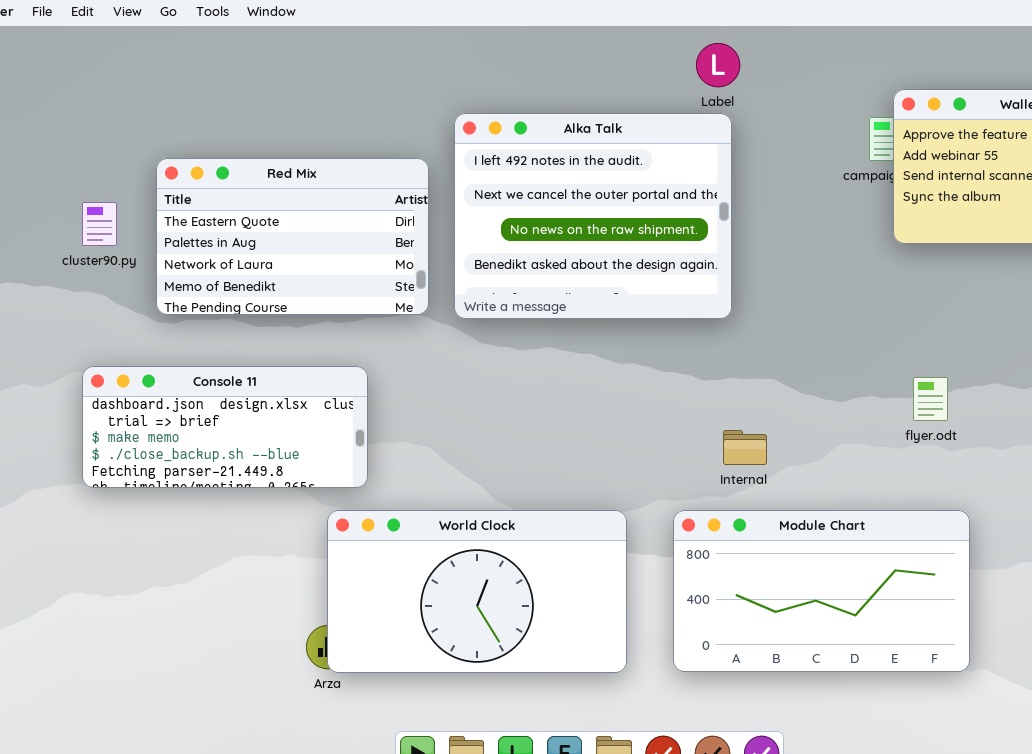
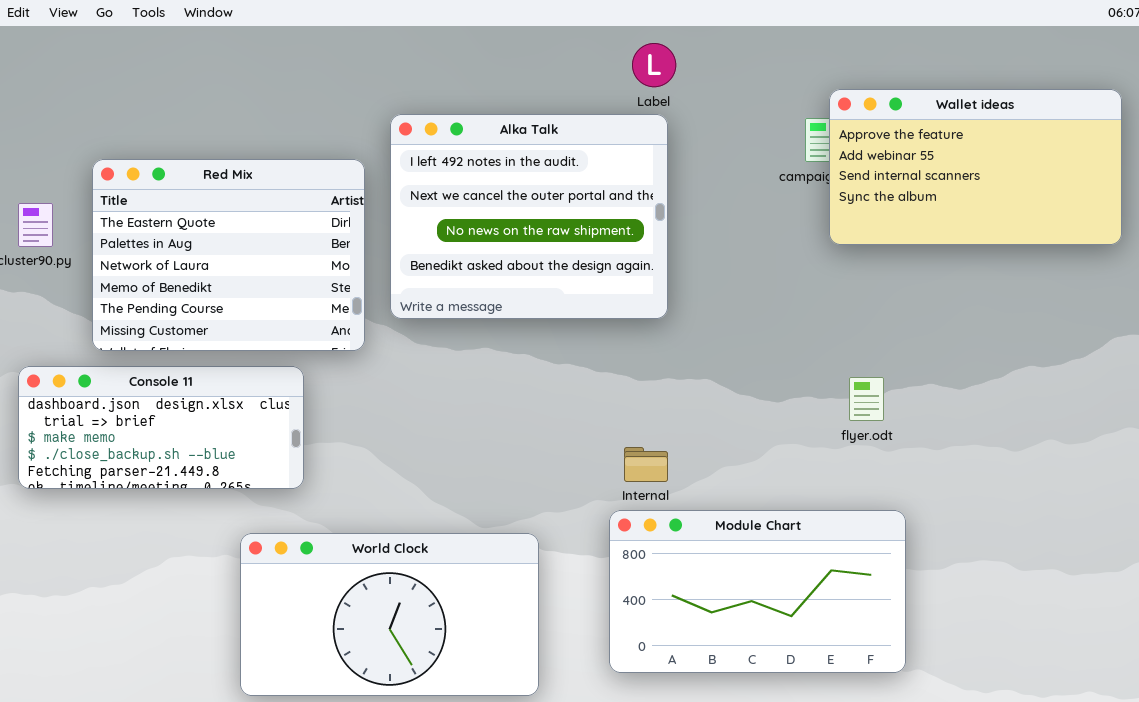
Red Mix: [156,158,429,315] -> [92,159,365,351], resized
Internal: [723,430,767,465] -> [624,447,668,482], moved
World Clock: [327,510,627,673] -> [240,533,539,696], moved

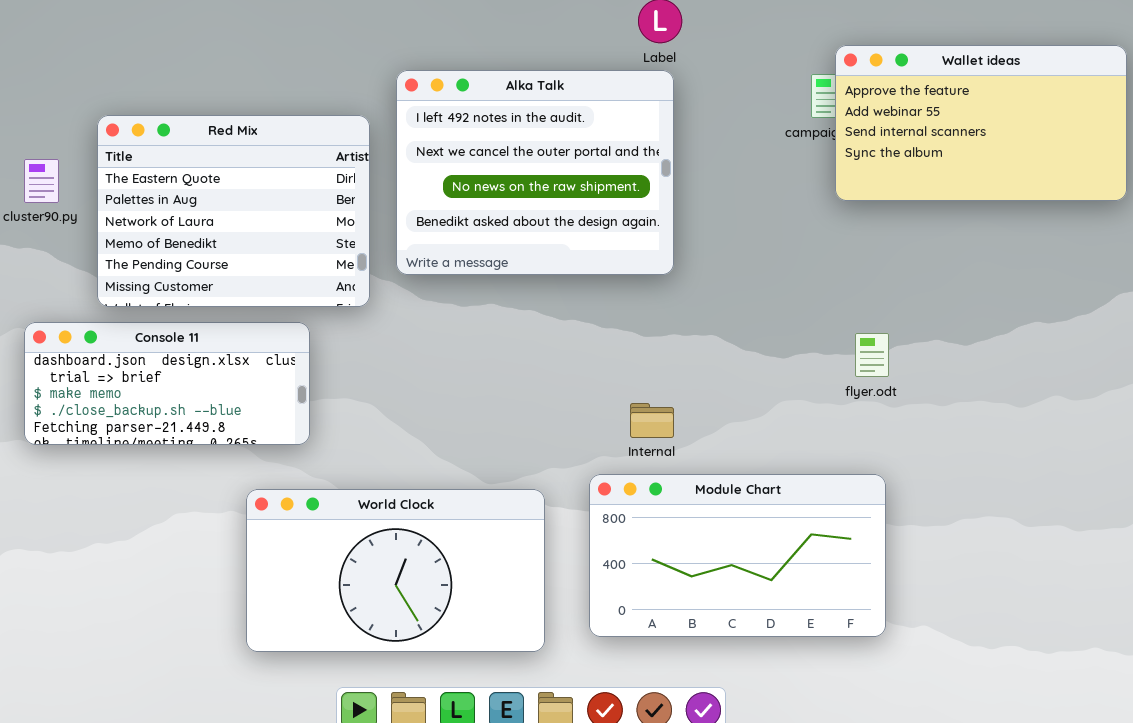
Module Chart: [609,510,906,673] -> [589,474,886,637], moved

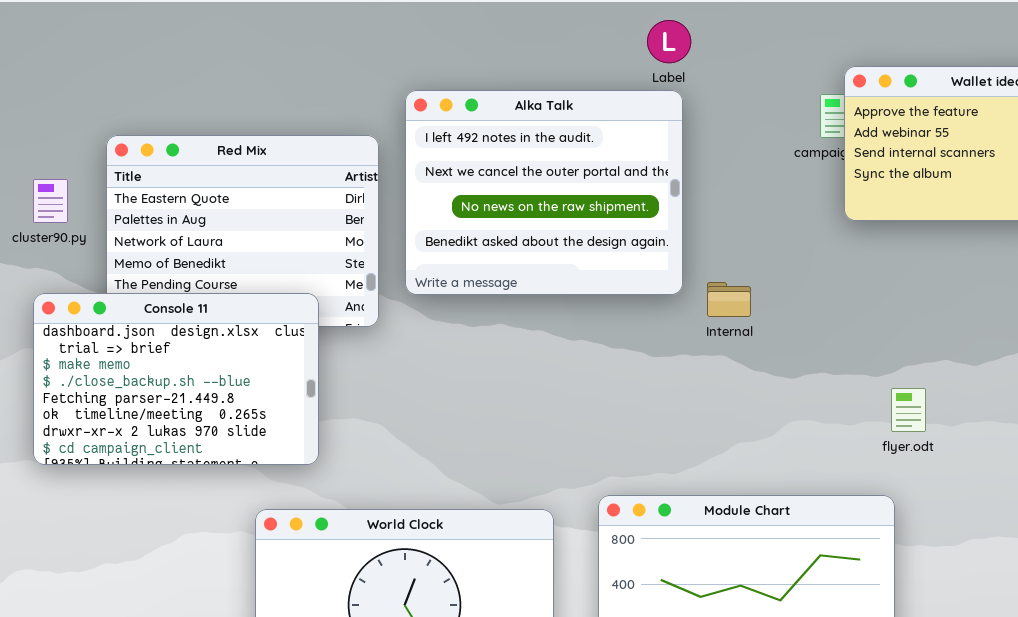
Console 11: [24,322,310,445] -> [33,293,319,465], resized
flyer.odt: [855,333,889,377] -> [891,388,926,432], moved
Internal: [630,403,674,438] -> [707,282,751,317], moved

